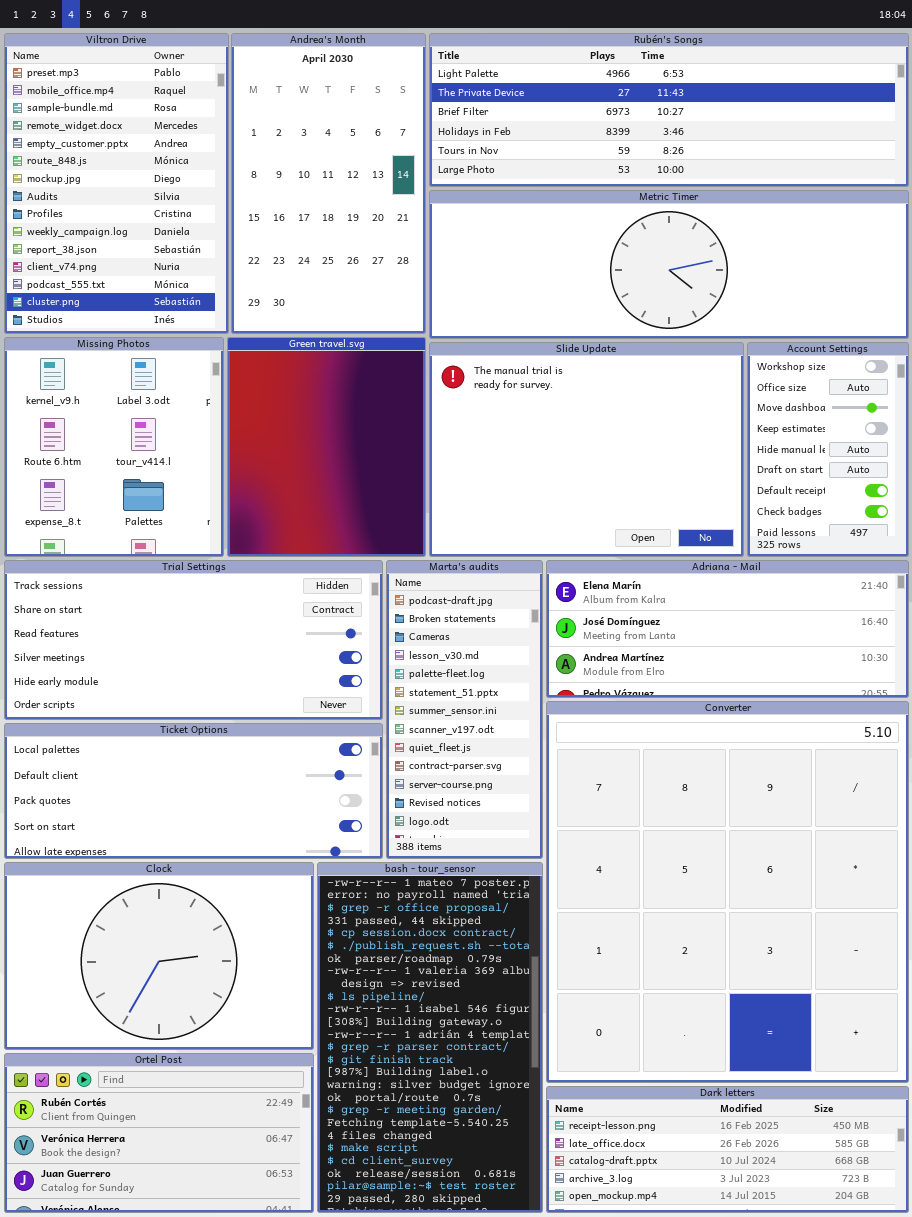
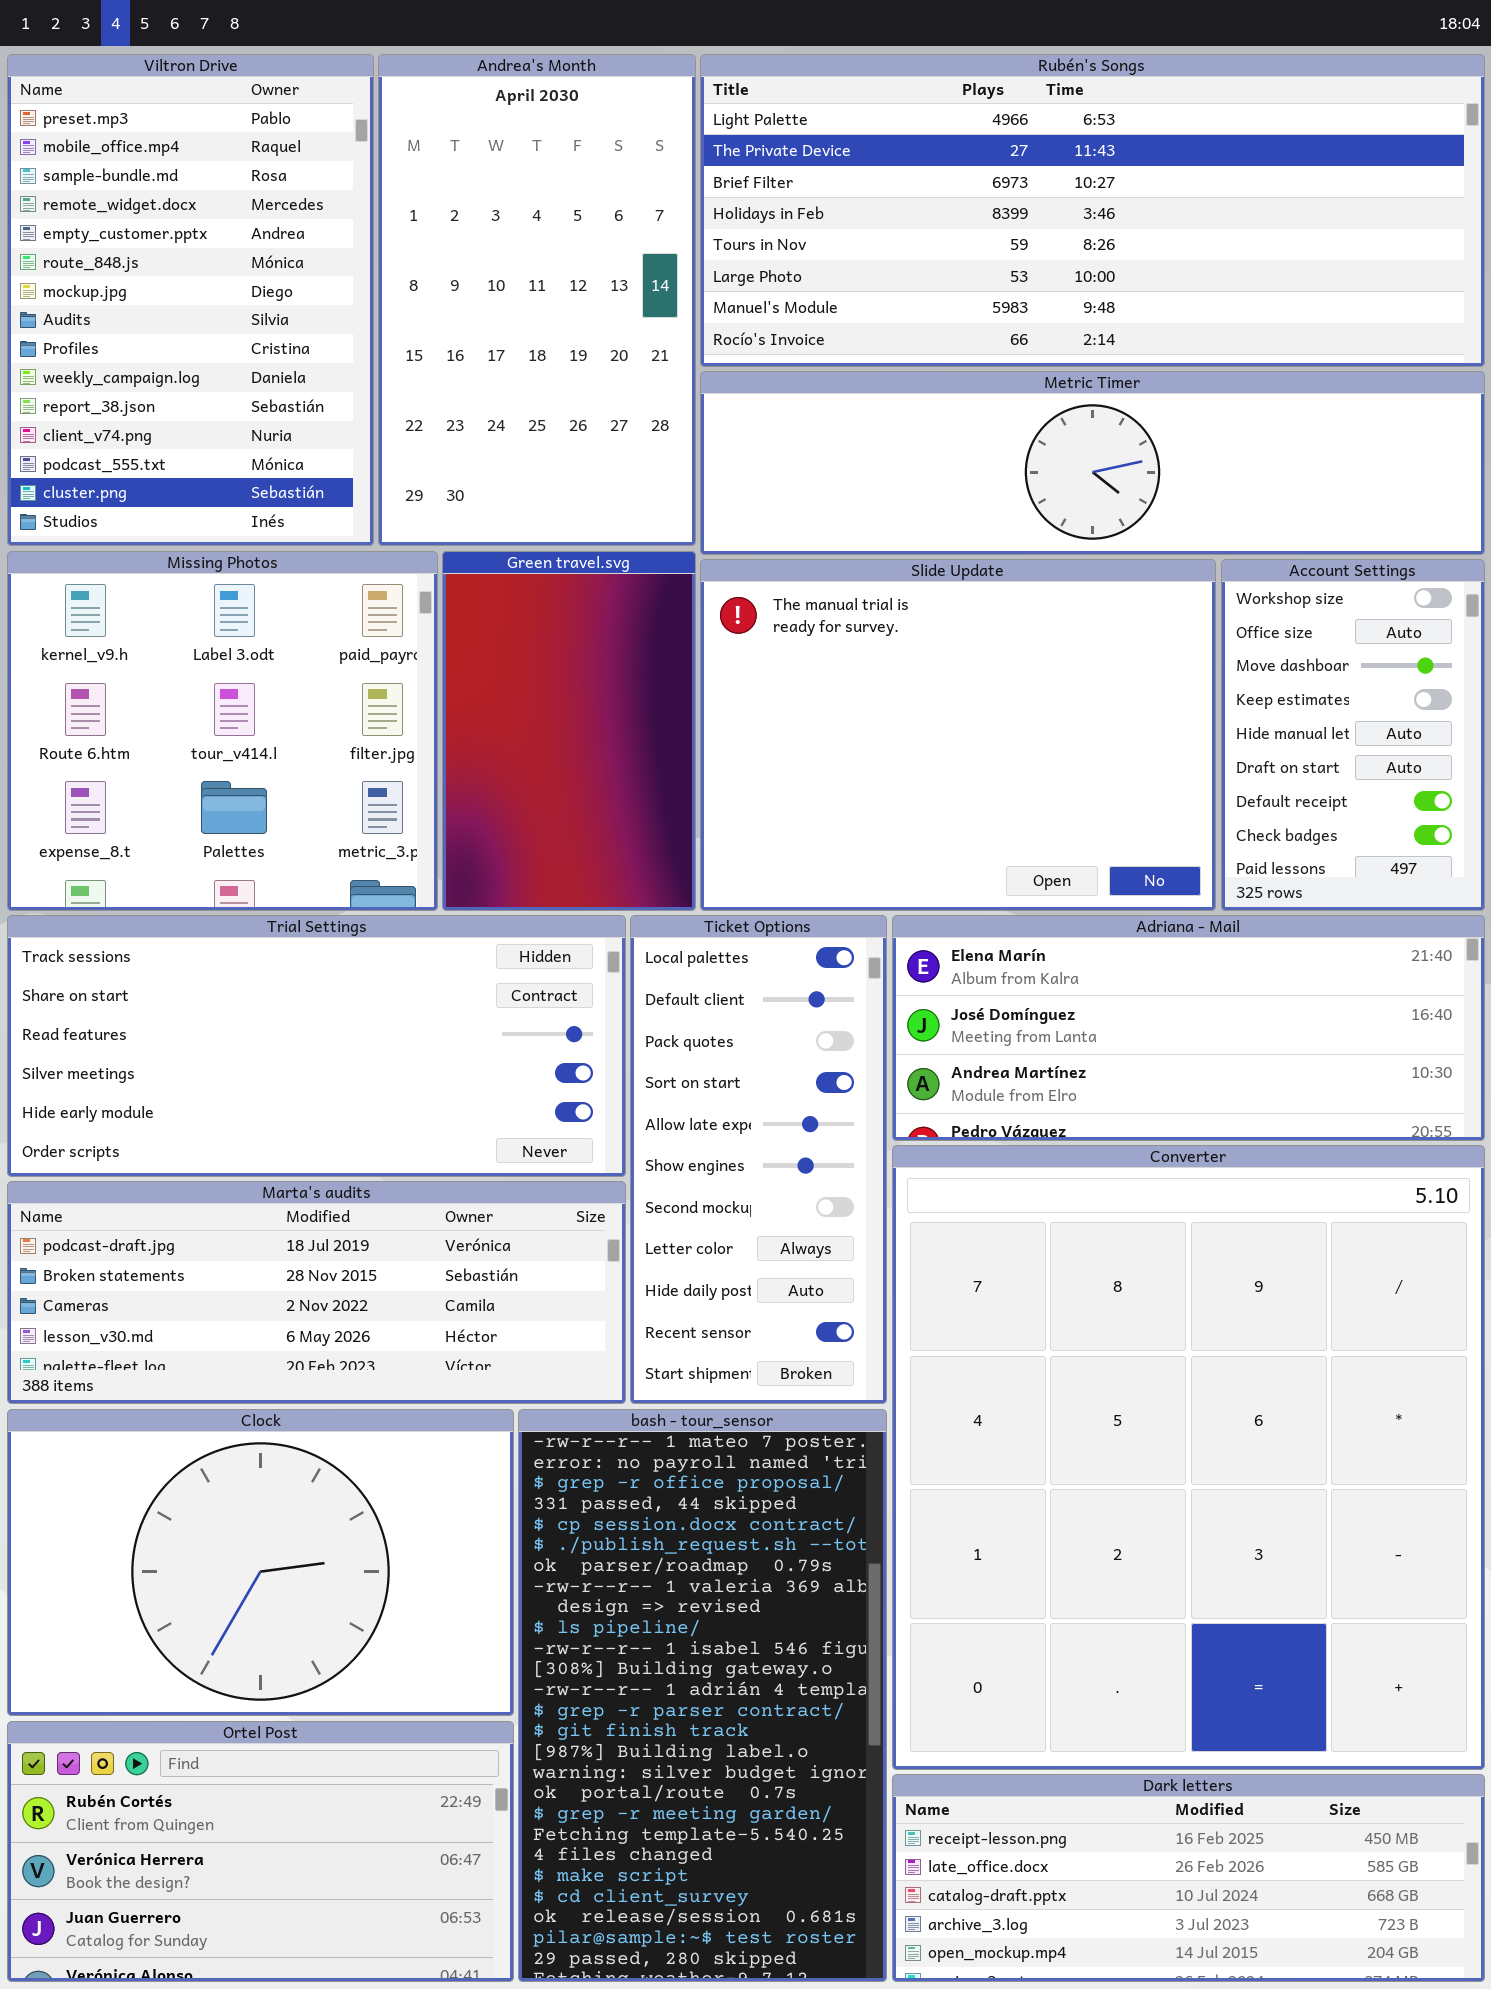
Rubén's Songs: [429,33,909,187] -> [700,54,1485,367], resized
Metric Timer: [429,190,909,339] -> [700,371,1485,555], resized
Missing Photos: [4,337,224,557] -> [7,551,438,911], resized
Green travel.svg: [227,337,426,557] -> [442,551,696,911], resized
Marta's audits: [386,560,543,859] -> [7,1181,626,1404], moved, resized
Ticket Options: [4,723,383,859] -> [630,915,887,1404], moved, resized

